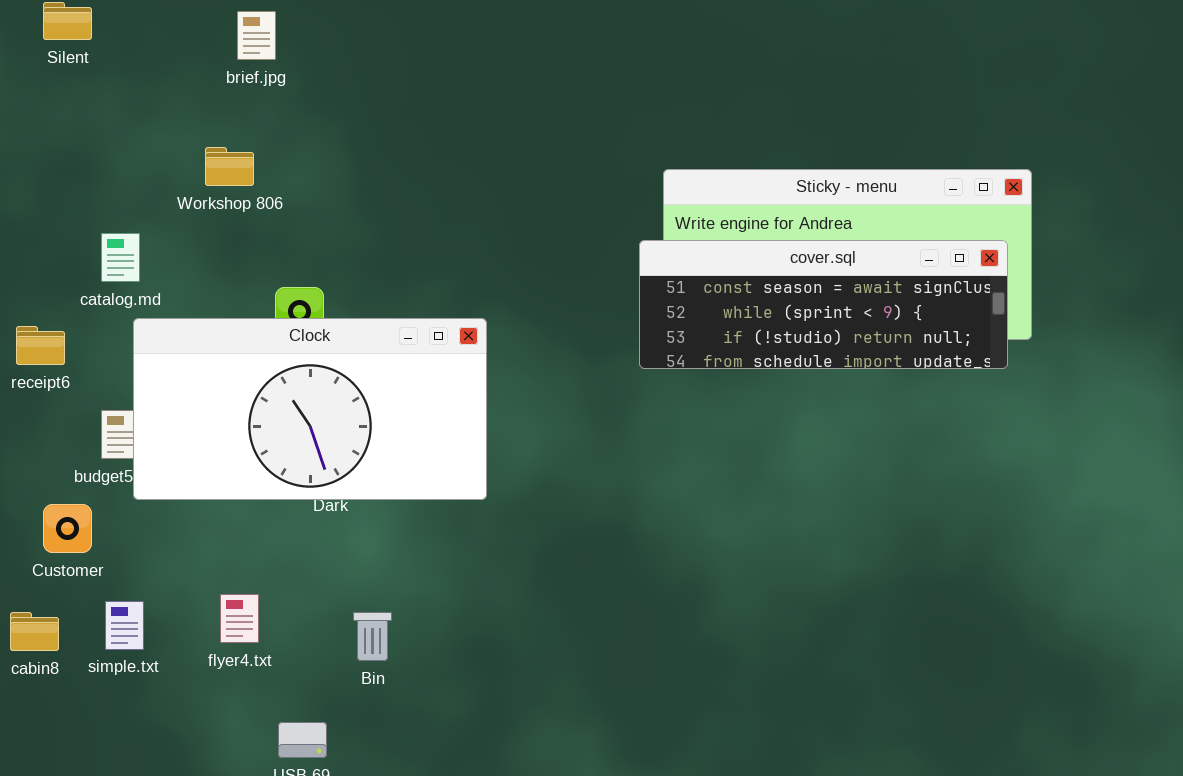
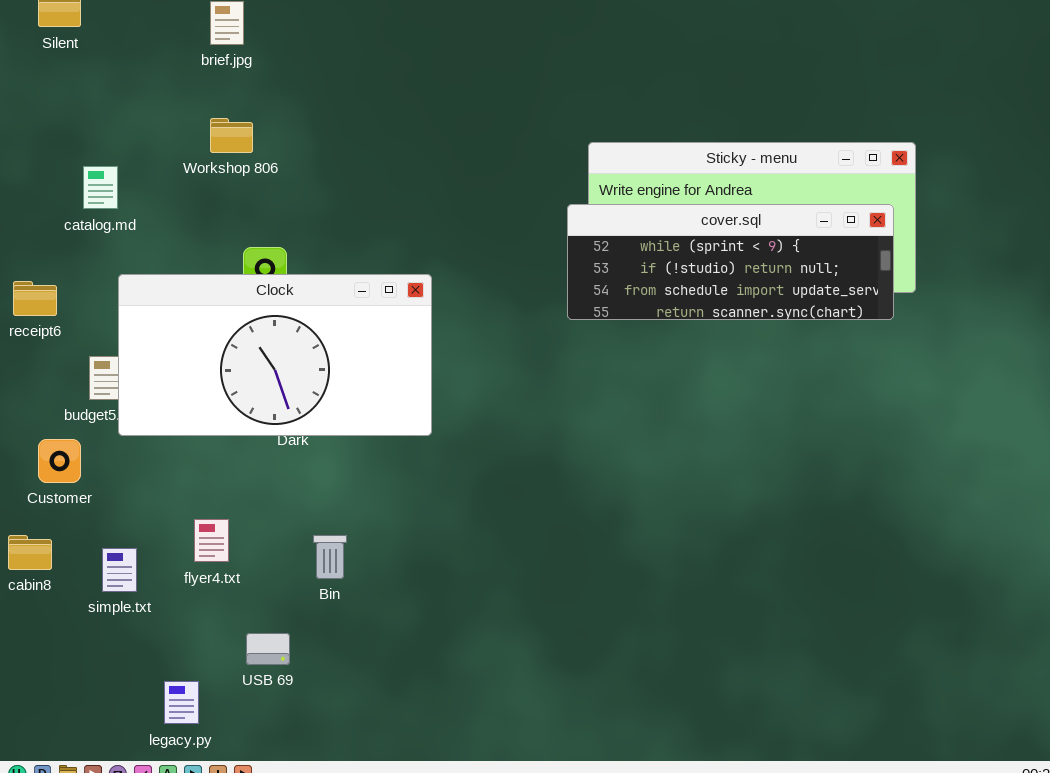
Workshop 806: [205,147,254,186] -> [210,118,253,153], moved
catalog.md: [101,233,140,282] -> [83,166,118,209], moved
cover.sql: [639,240,1008,369] -> [567,204,894,320], scrolled down 1 row
simple.txt: [105,601,144,650] -> [102,548,137,592], moved

